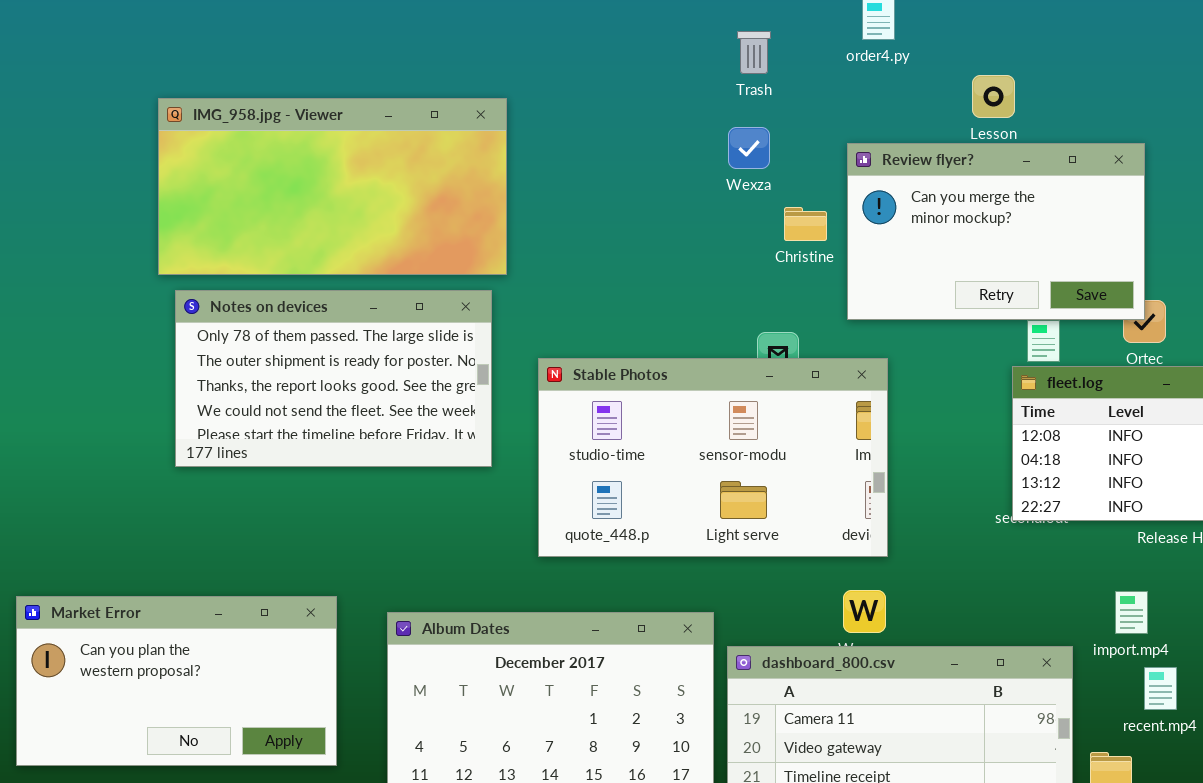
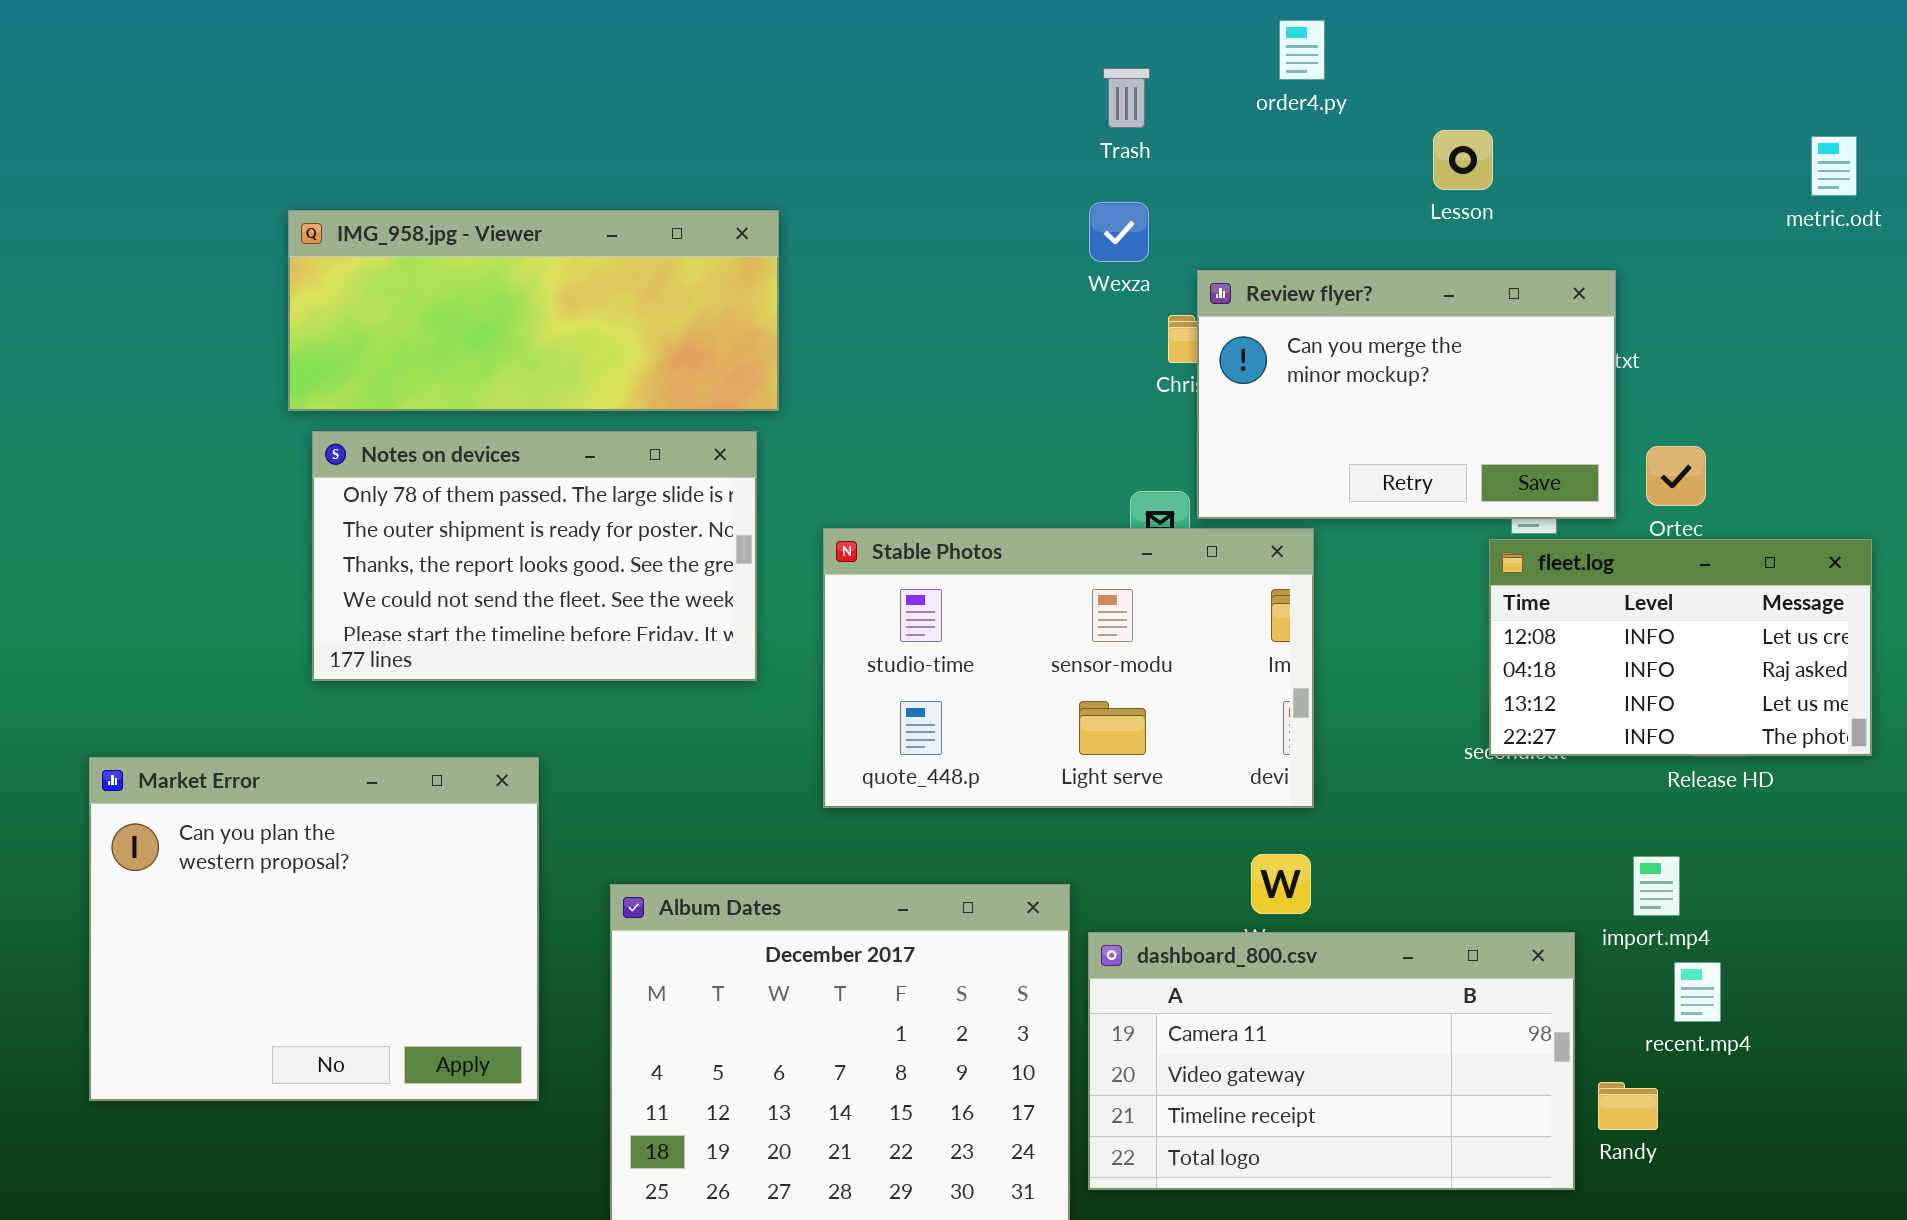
IMG_958.jpg - Viewer: [158,98,507,275] -> [288,210,779,411], resized
Review flyer?: [847,143,1145,320] -> [1197,270,1616,519], moved
Market Error: [16,596,337,766] -> [89,757,539,1101], resized

